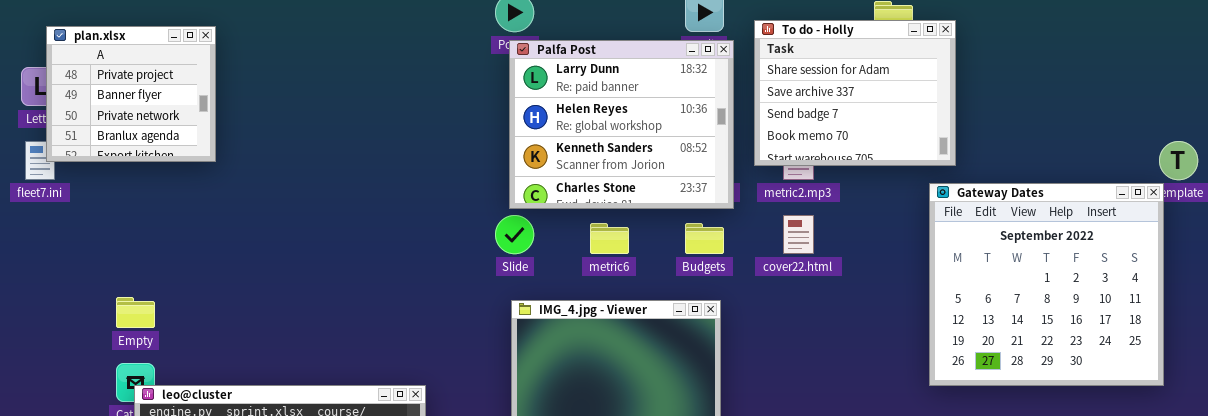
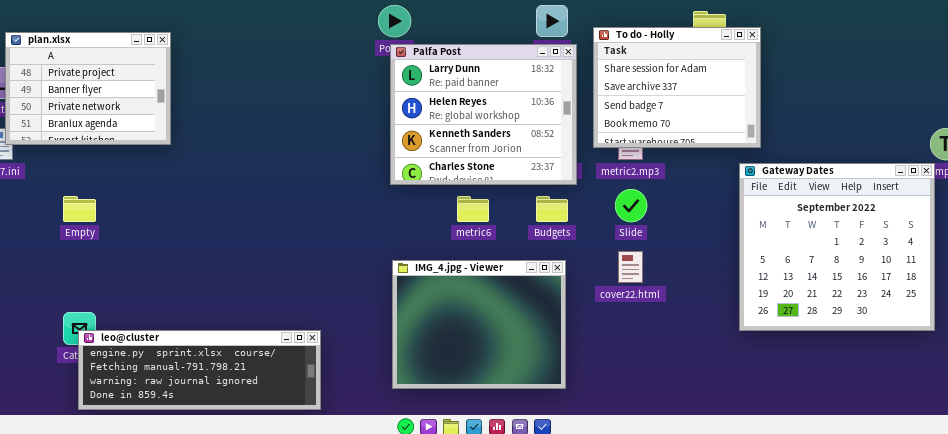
plan.xlsx: [46,26,216,162] -> [5,32,171,145], resized
Slide: [495,215,534,254] -> [615,189,647,222], moved
cover22.html: [783,215,814,254] -> [618,251,643,283], moved
Empty: [116,297,155,328] -> [63,196,96,222], moved

